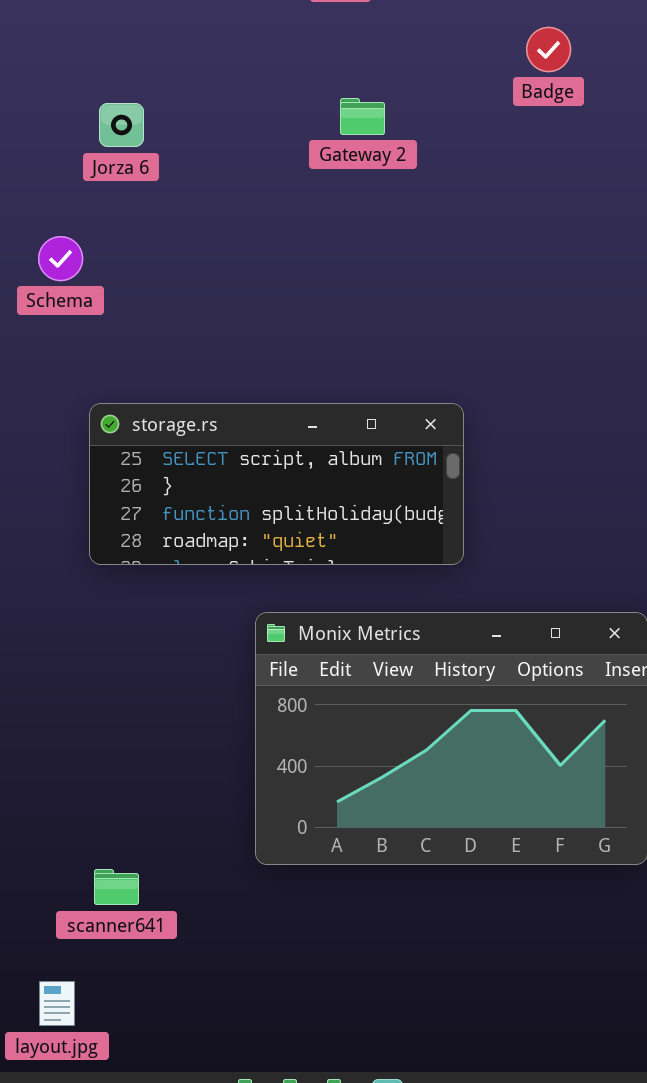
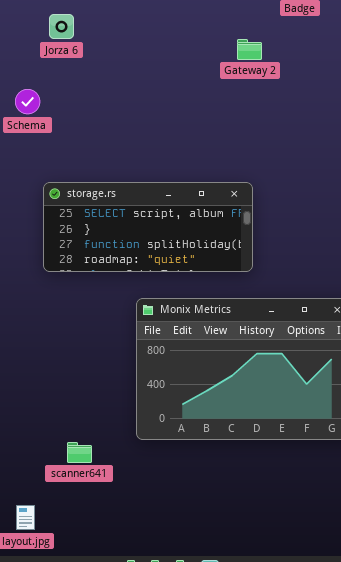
Gateway 2: [340,98,385,135] -> [237,39,262,60], moved
scanner641: [94,869,139,905] -> [67,442,92,463], moved

